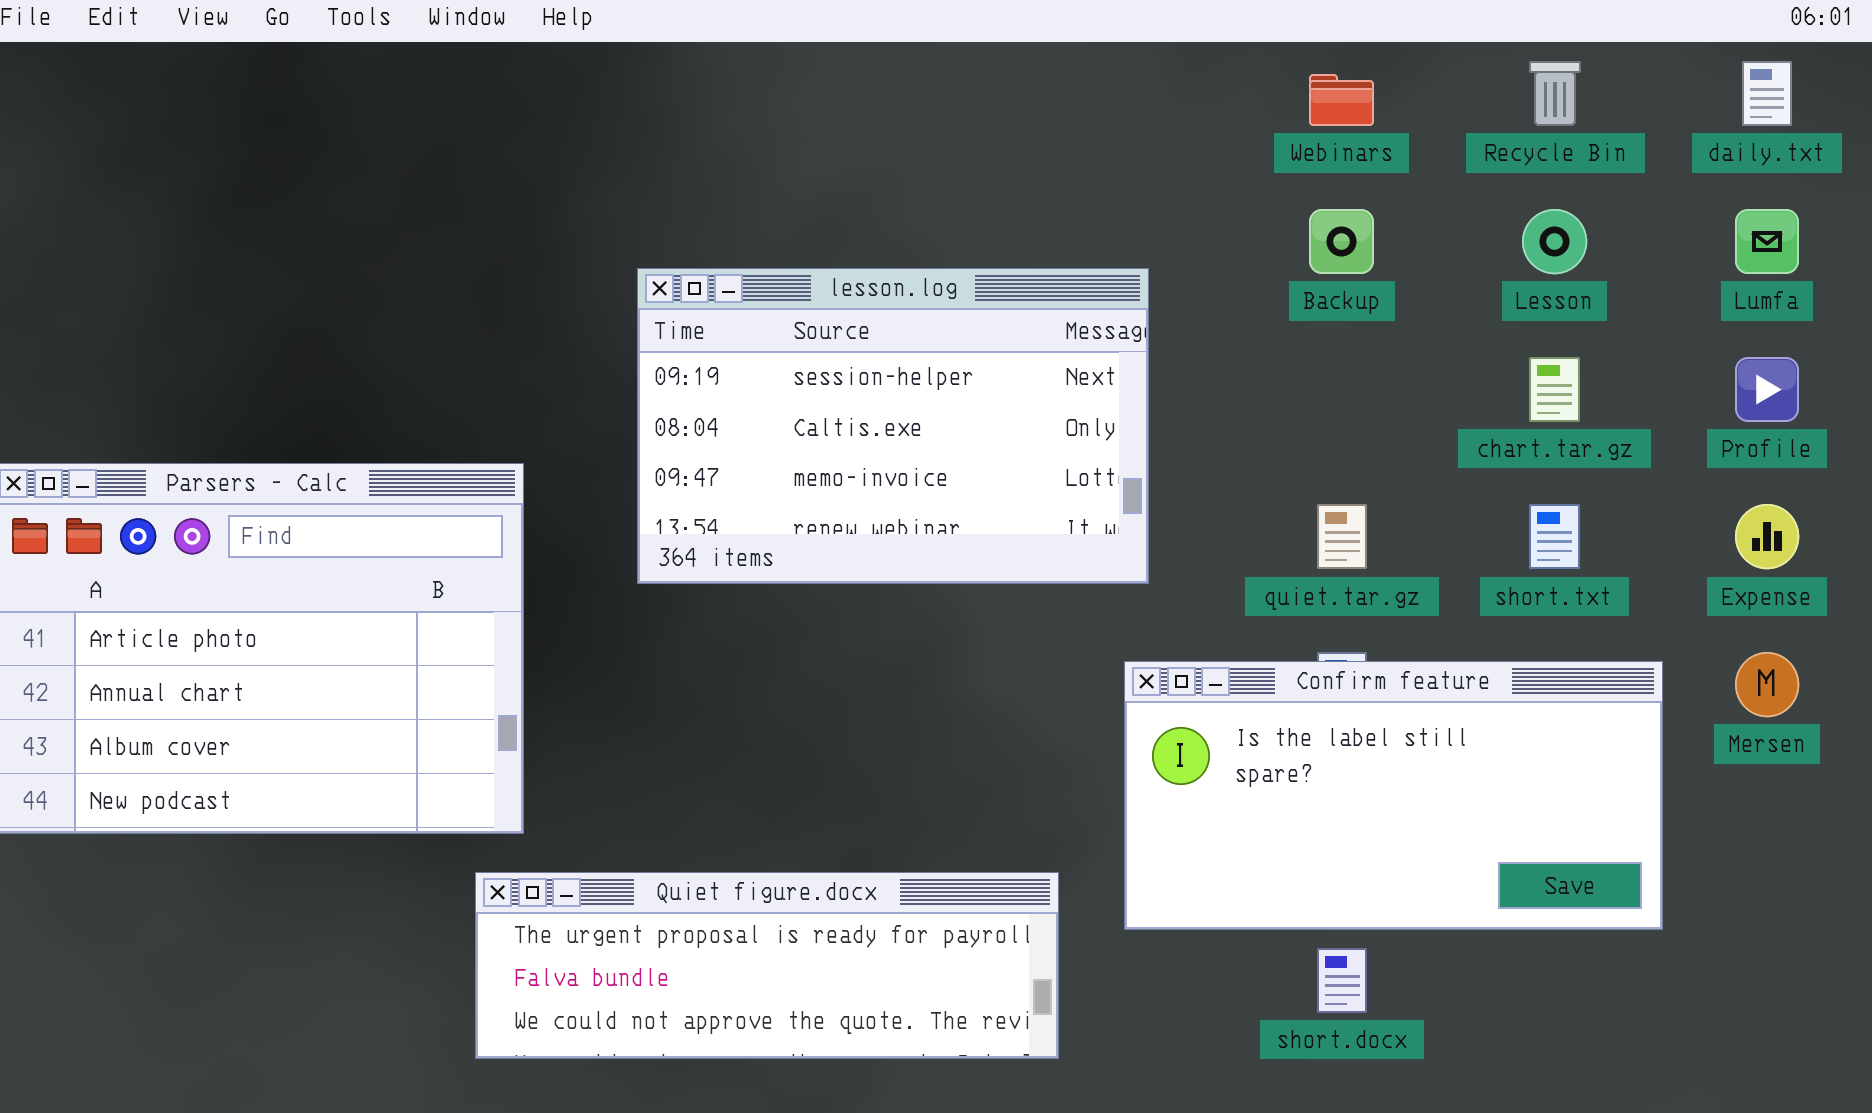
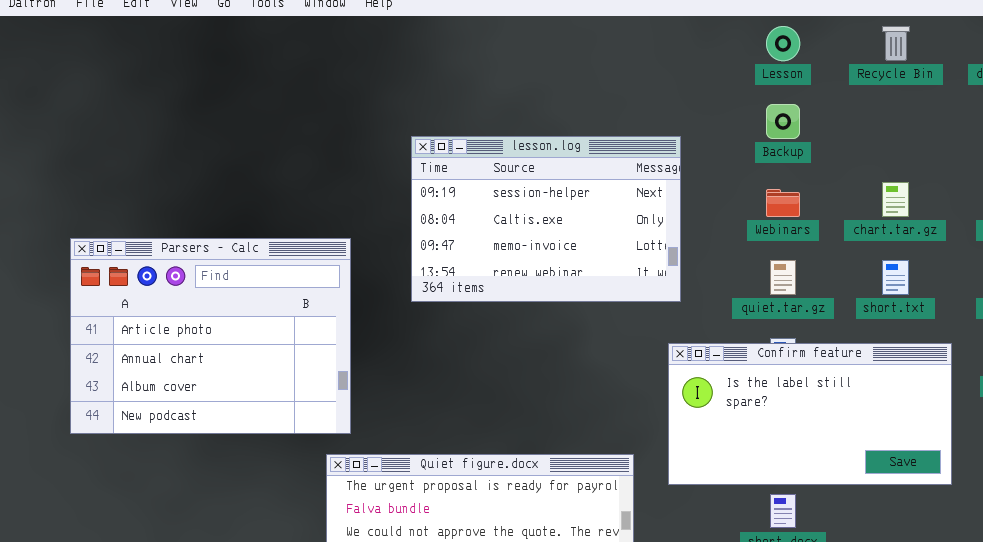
Webinars: [1309,74,1374,126] -> [766,189,800,217], moved
Lesson: [1522,209,1587,274] -> [766,26,800,61], moved

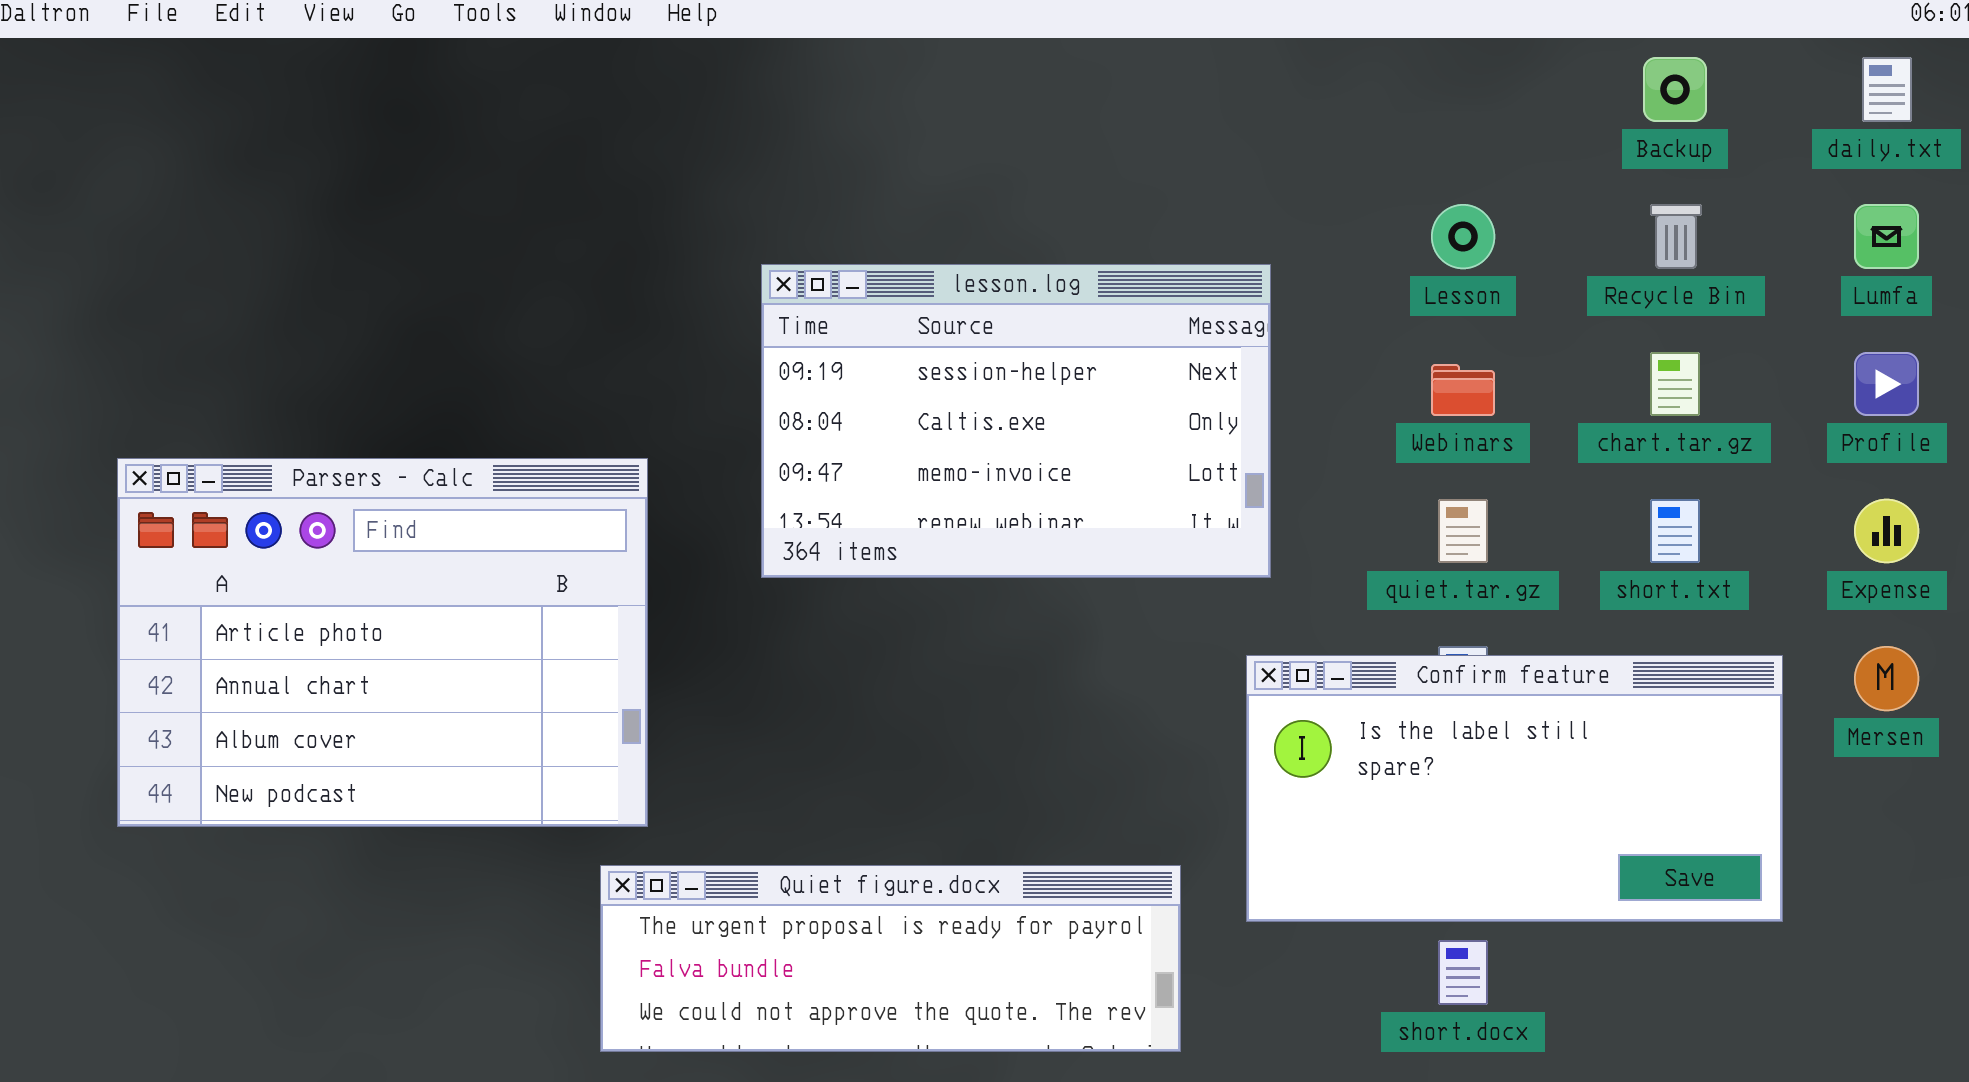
Lesson: [766,26,800,61] -> [1431,204,1495,269], moved
Recycle Bin: [882,26,910,61] -> [1650,204,1702,269], moved
Backup: [766,104,800,139] -> [1643,57,1707,122], moved

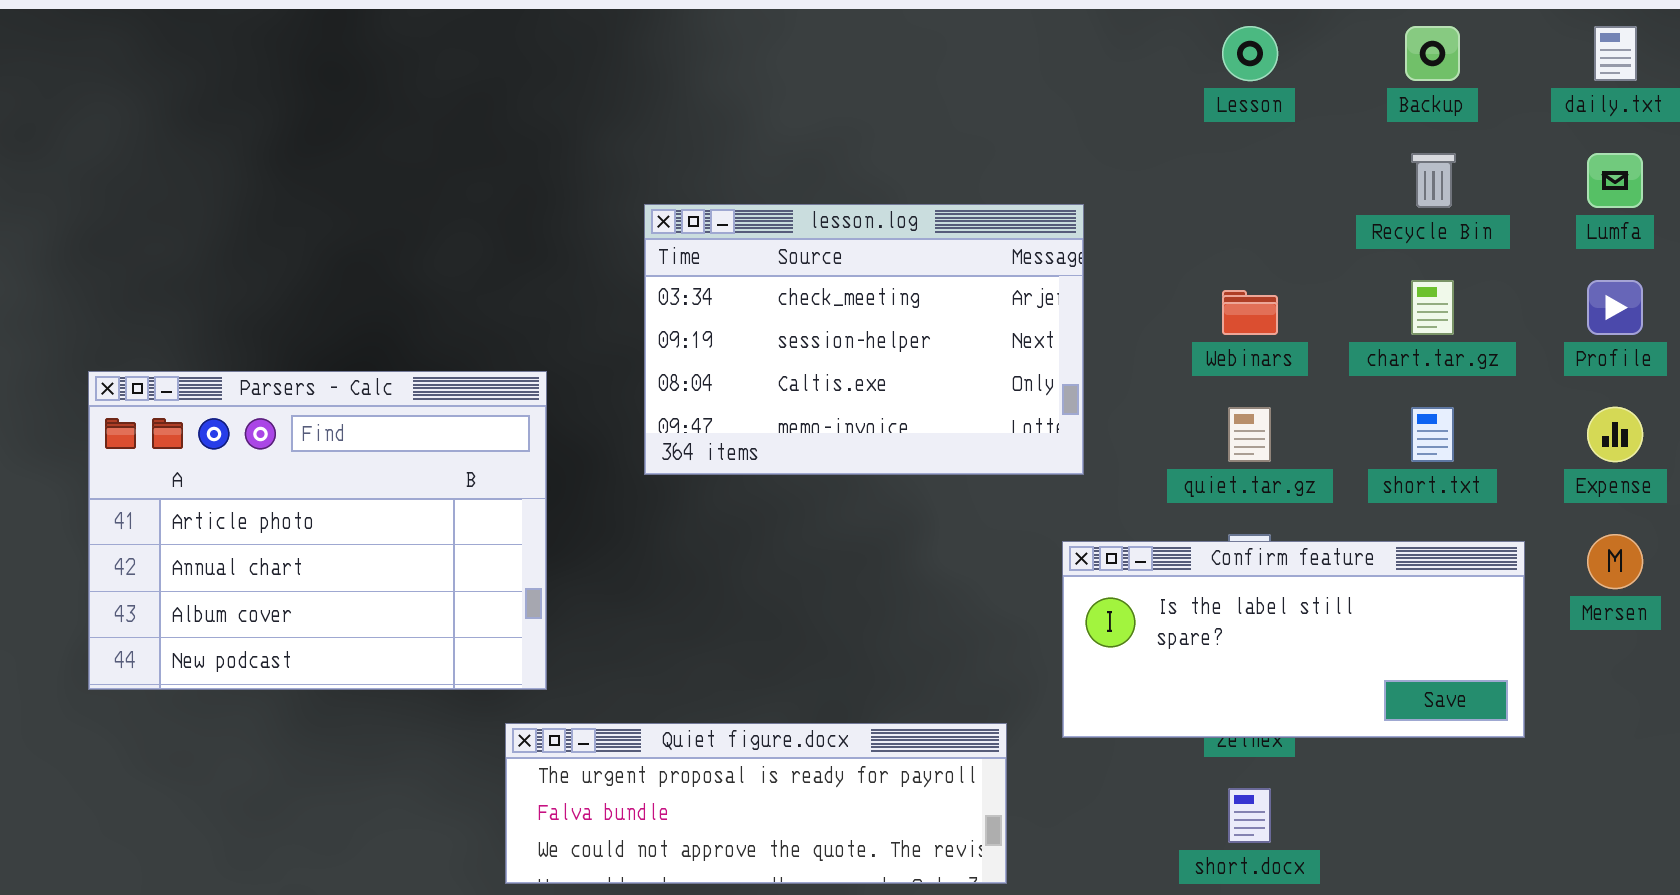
Lesson: [1431,204,1495,269] -> [1222,26,1278,81], moved
lesson.log: [761,264,1271,578] -> [644,204,1084,475], scrolled up 1 row
Confirm feature: [1246,655,1783,922] -> [1062,541,1525,738], resized

